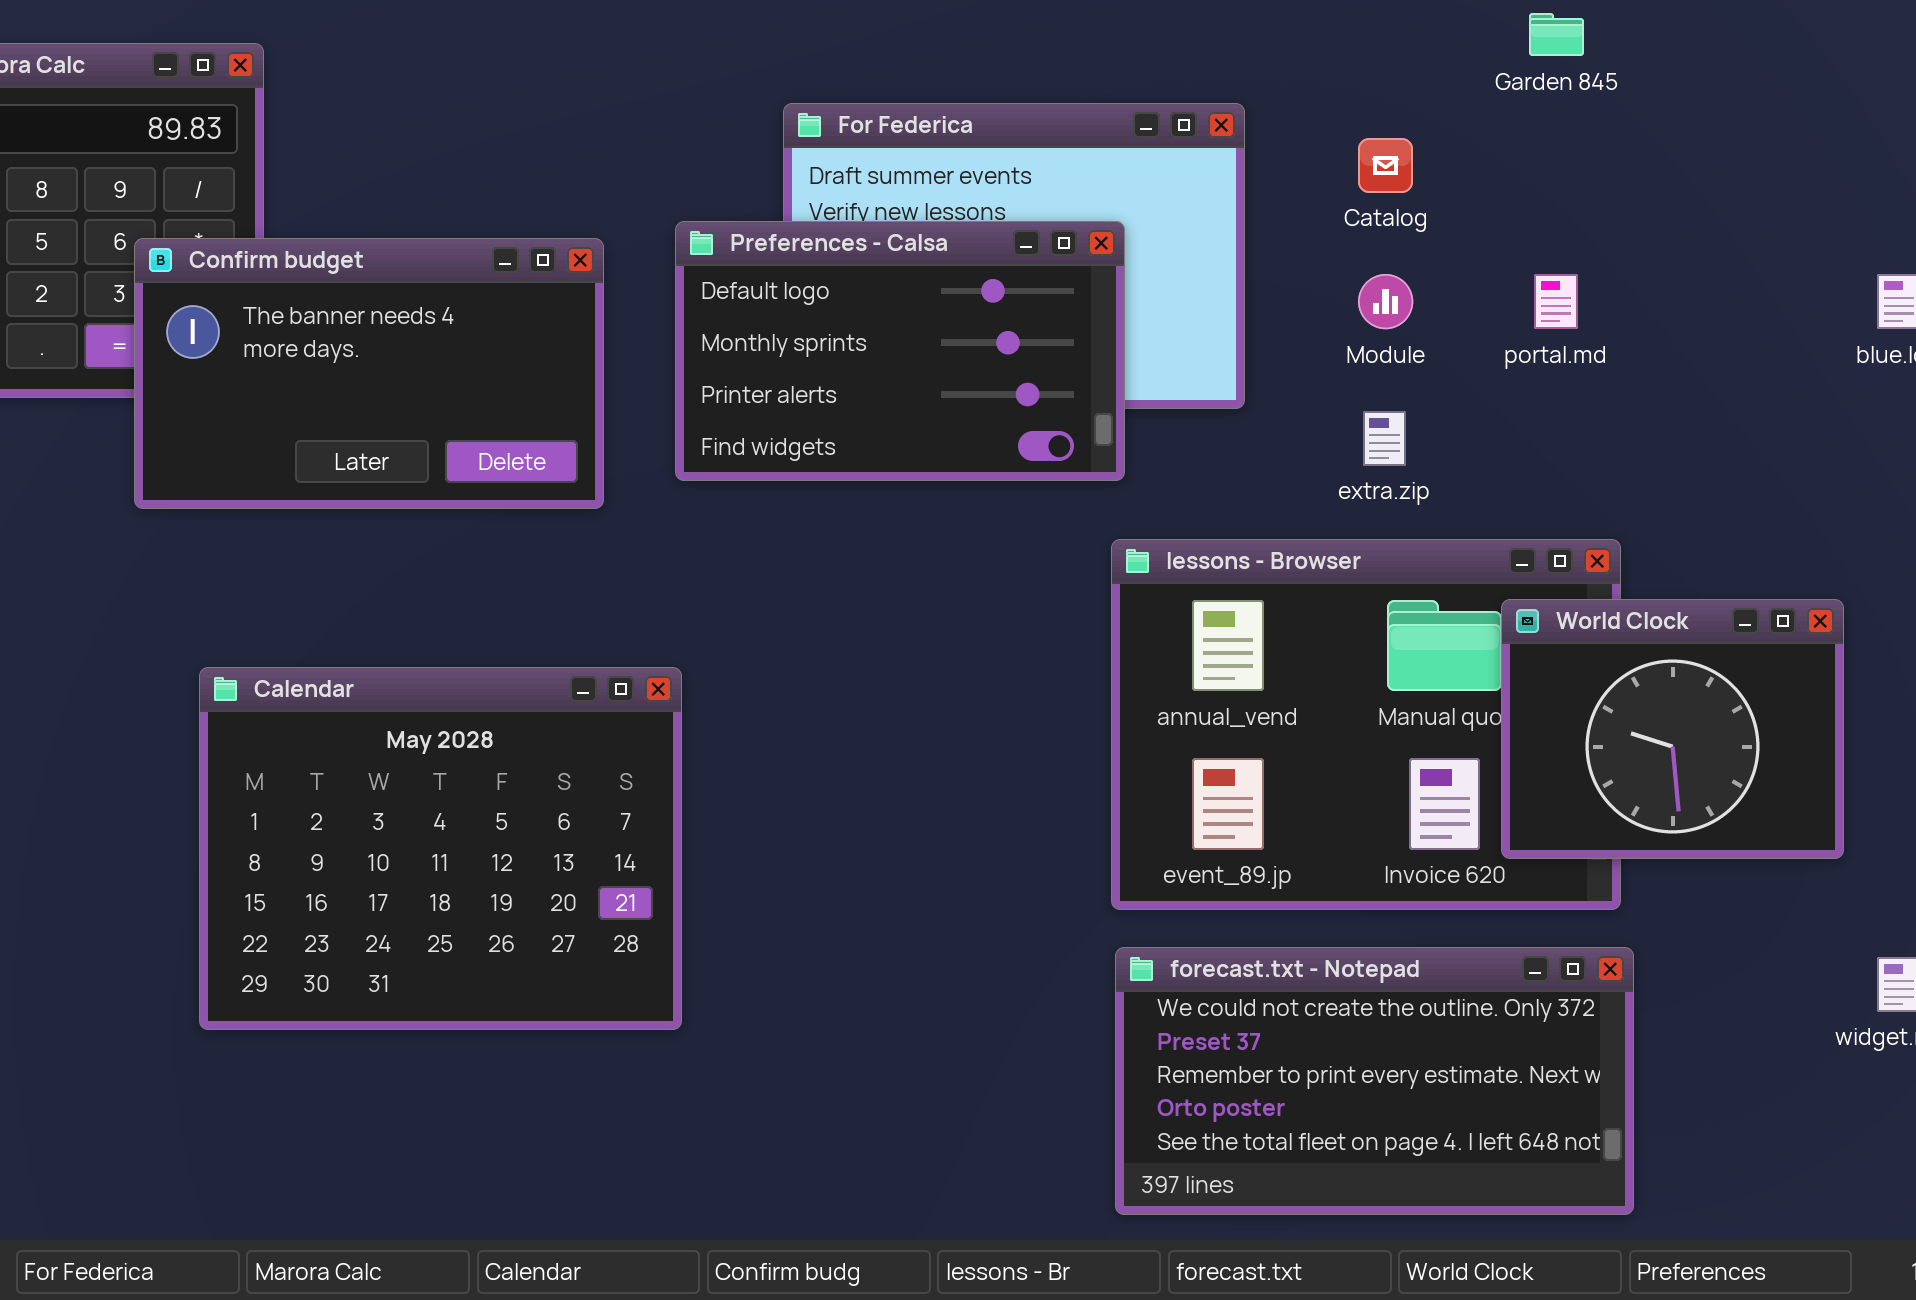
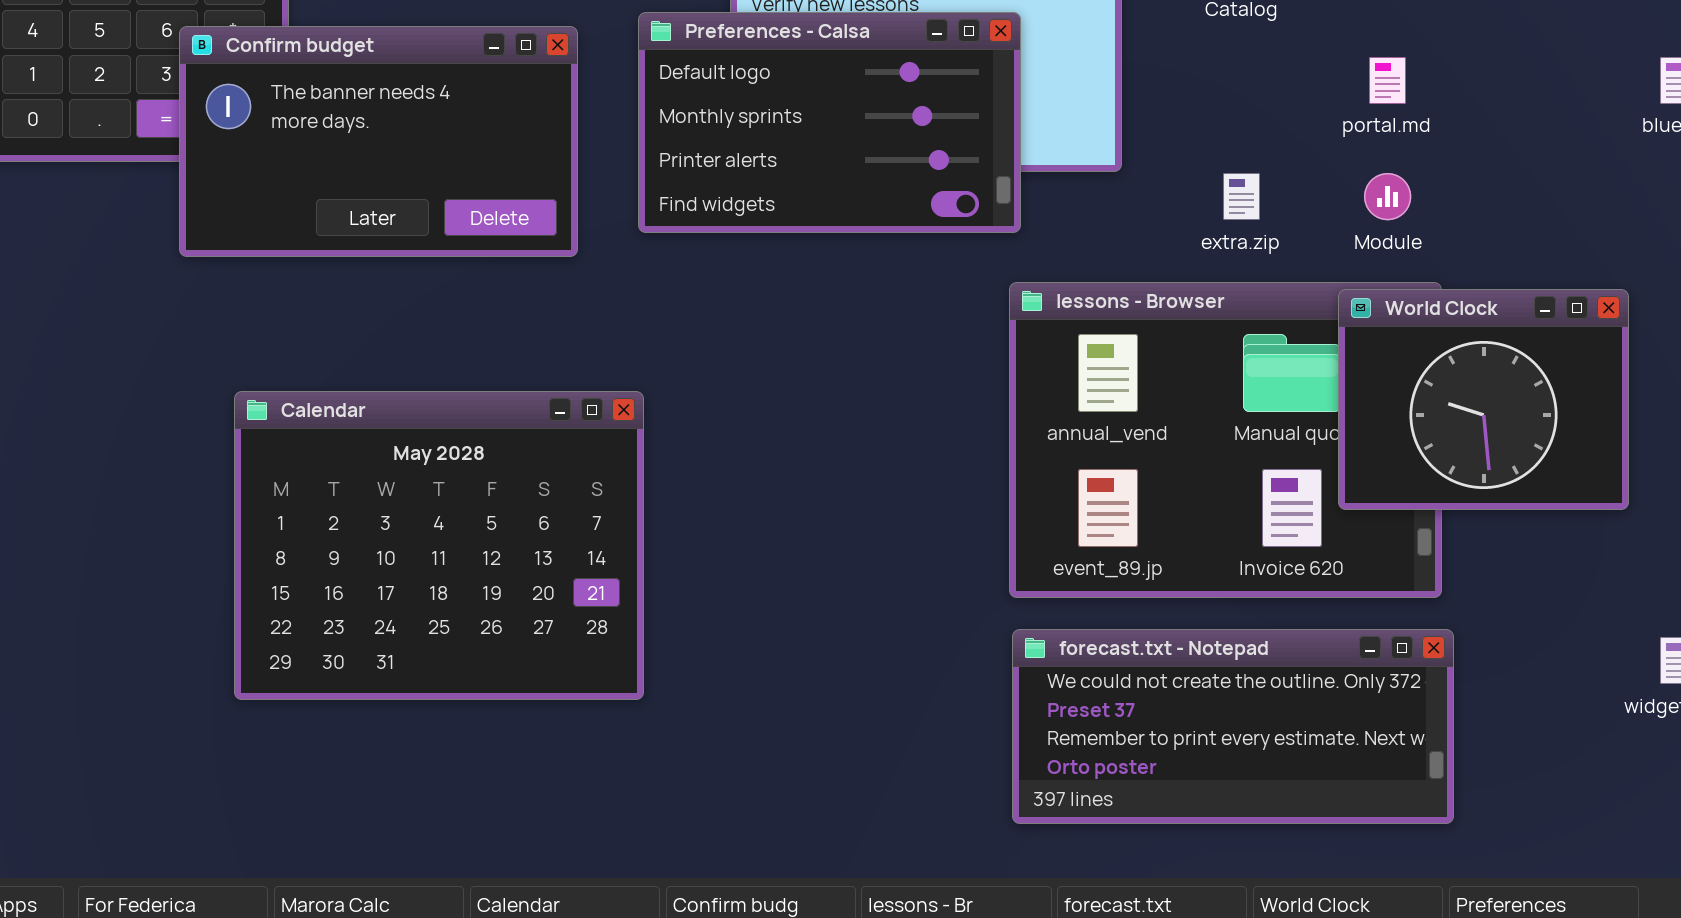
Module: [1358,274,1413,329] -> [1364,173,1411,220], moved
World Clock: [1501,599,1844,859] -> [1338,289,1629,510], moved
forecast.txt - Notepad: [1115,947,1634,1215] -> [1012,629,1454,824], resized

